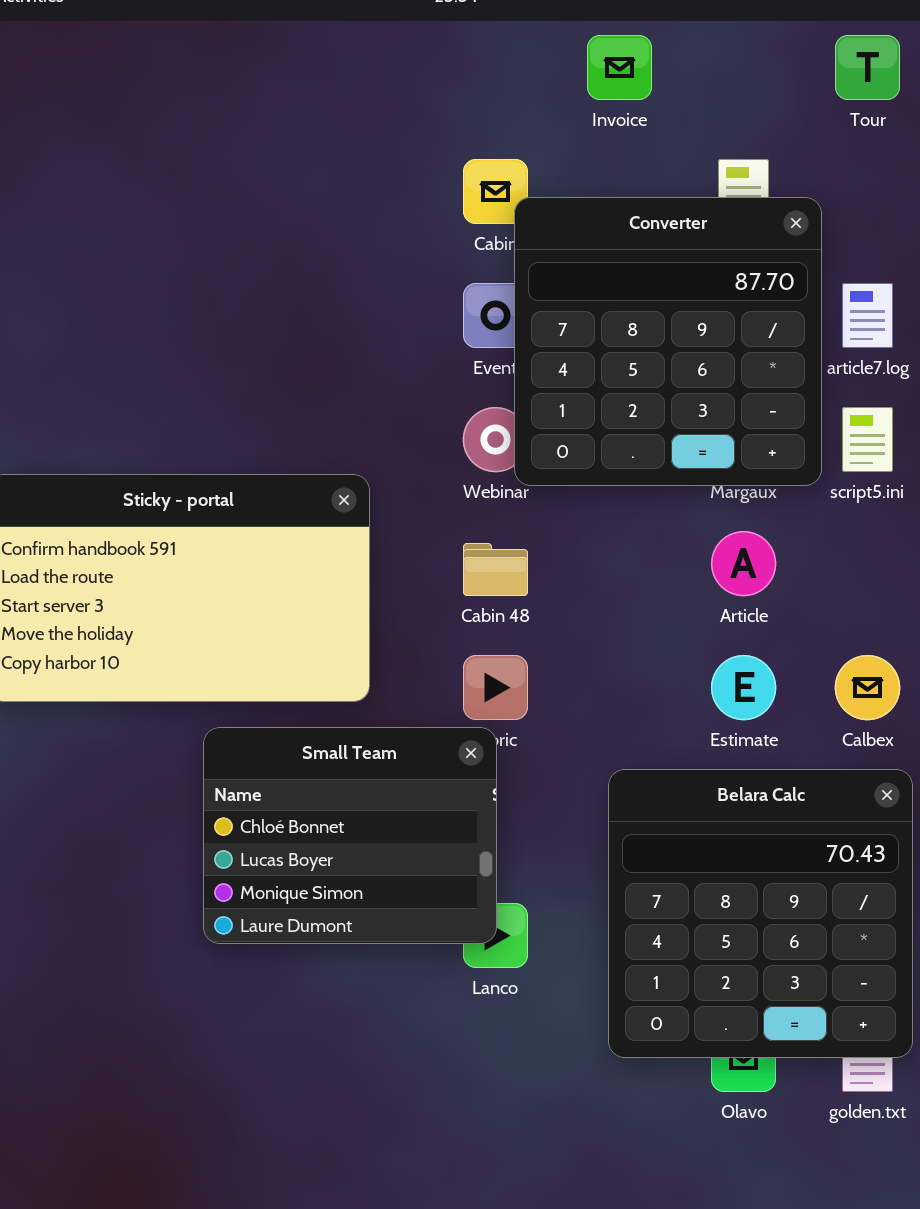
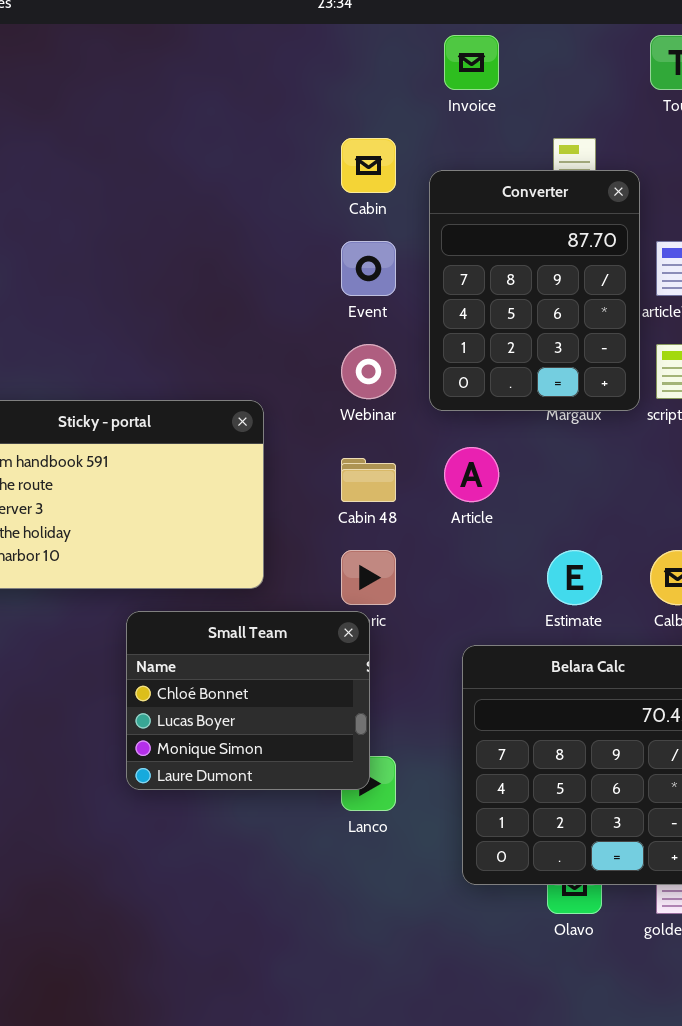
Converter: [514,197,822,486] -> [429,170,640,411], resized
Article: [711,531,776,596] -> [444,447,499,502], moved

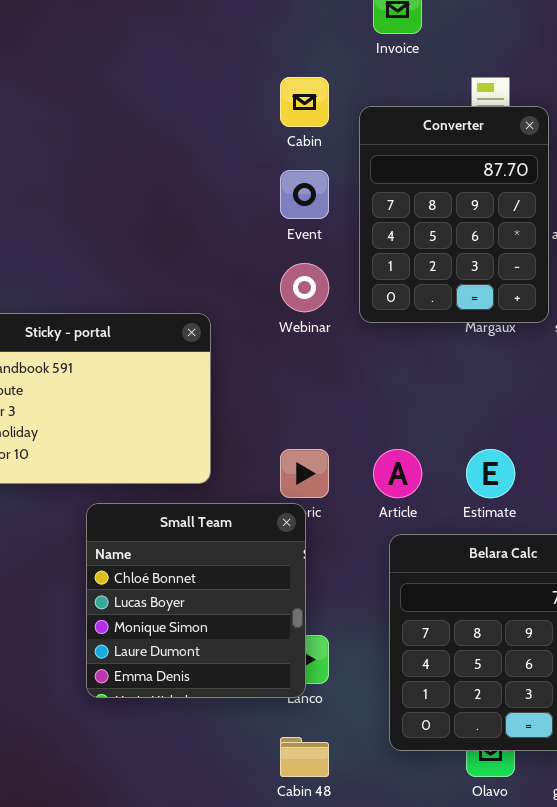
Article: [444,447,499,502] -> [373,449,422,498], moved
Cabin 48: [341,458,396,502] -> [280,737,329,777], moved
Small Team: [126,611,370,790] -> [86,503,306,698], resized

